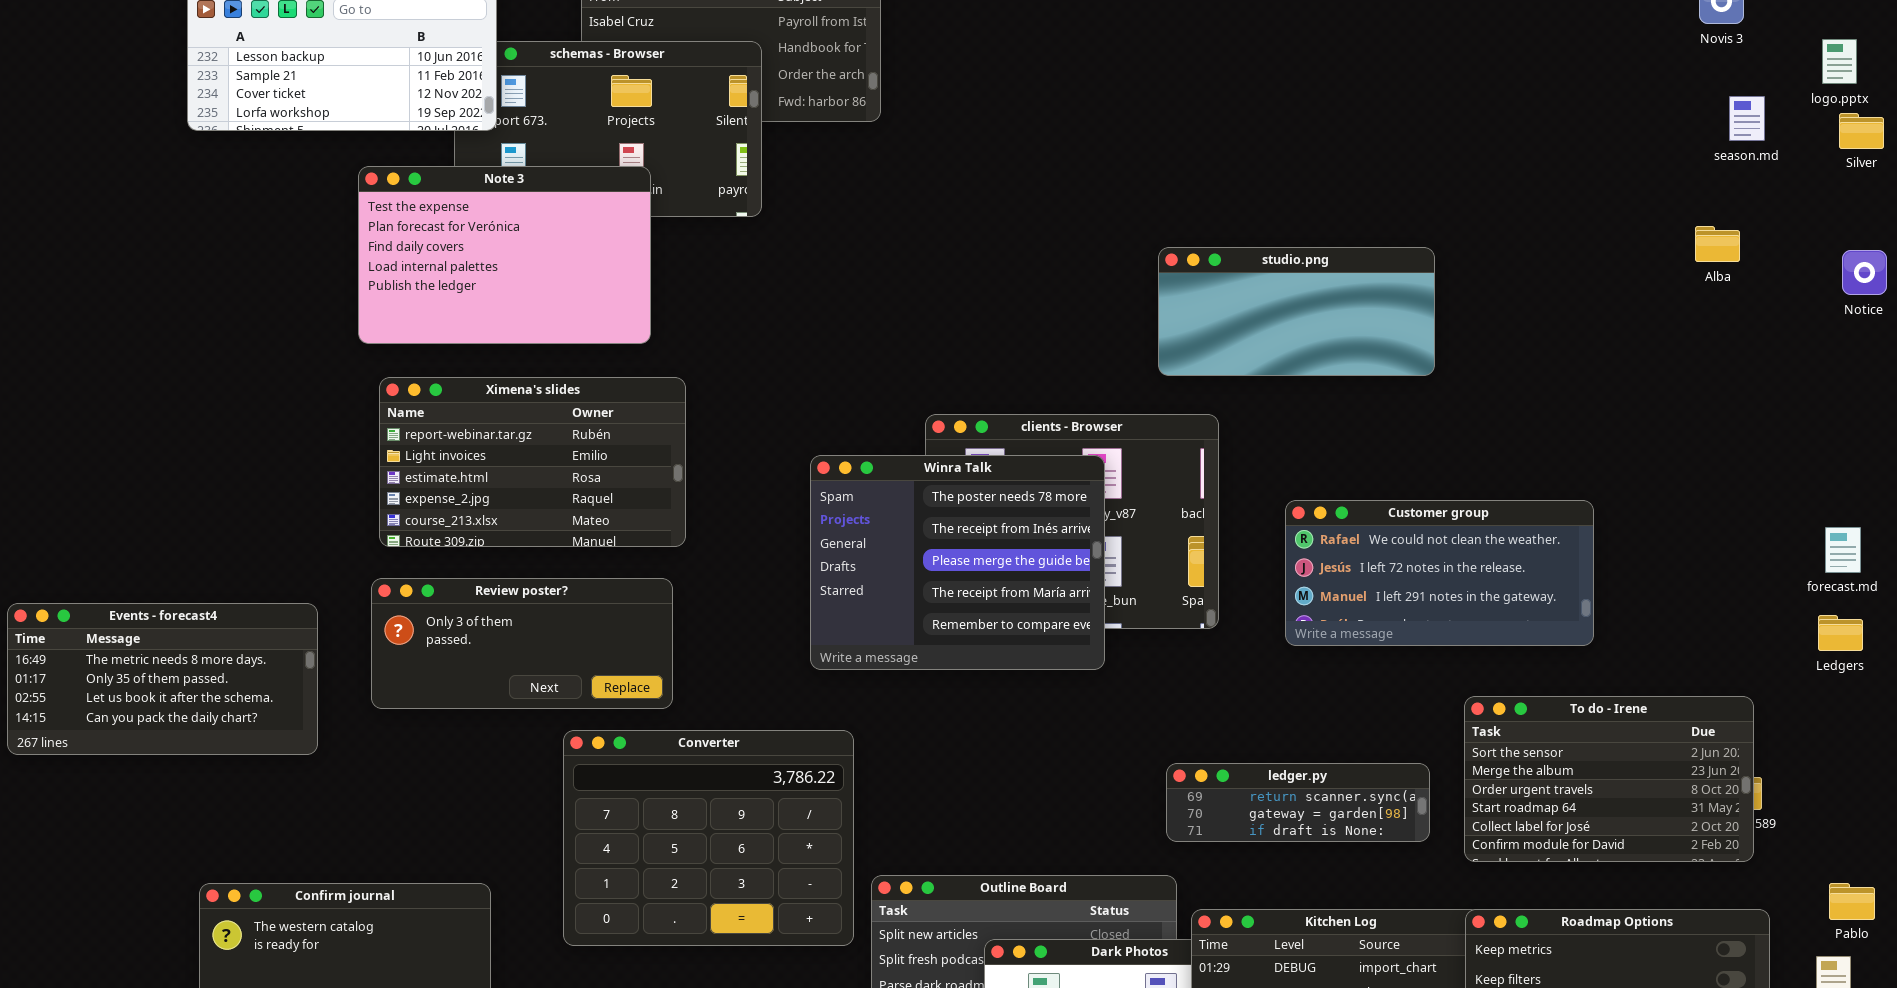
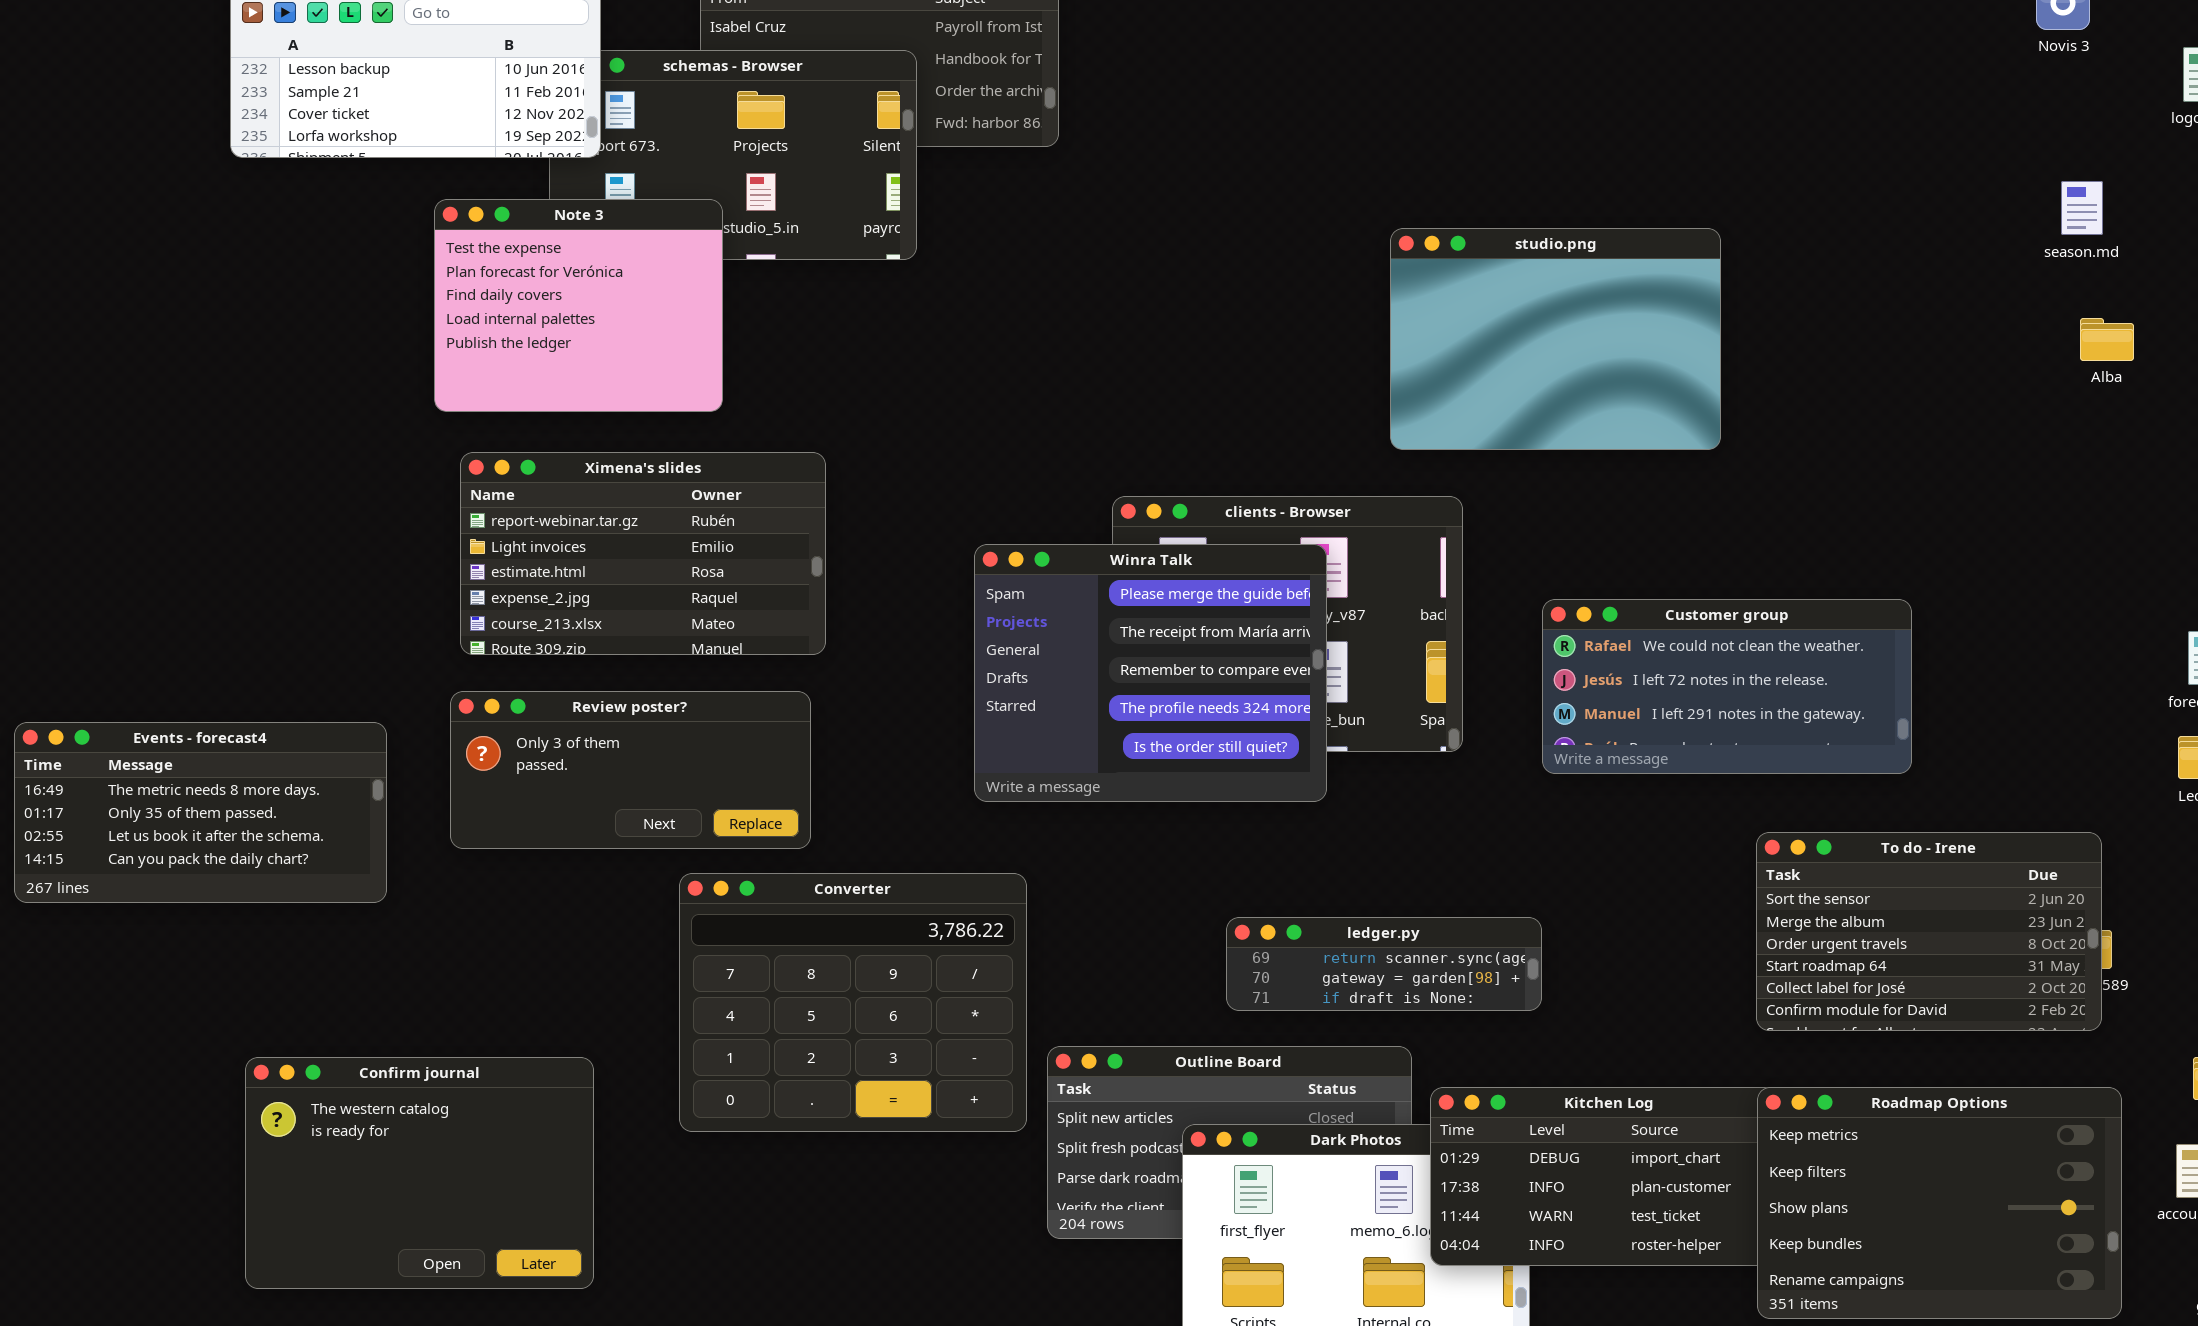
season.md: [1729,96,1765,141] -> [2061,181,2103,235], moved
Note 3: [358,166,651,344] -> [434,199,723,412], resized
Alba: [1695,226,1740,262] -> [2080,318,2134,361], moved
studio.png: [1158,247,1435,376] -> [1390,228,1721,450], resized
Winra Talk: [810,455,1105,670] -> [974,544,1327,802], scrolled down 2 rows
ledger.py: [1166,763,1430,842] -> [1226,917,1542,1011], moved

